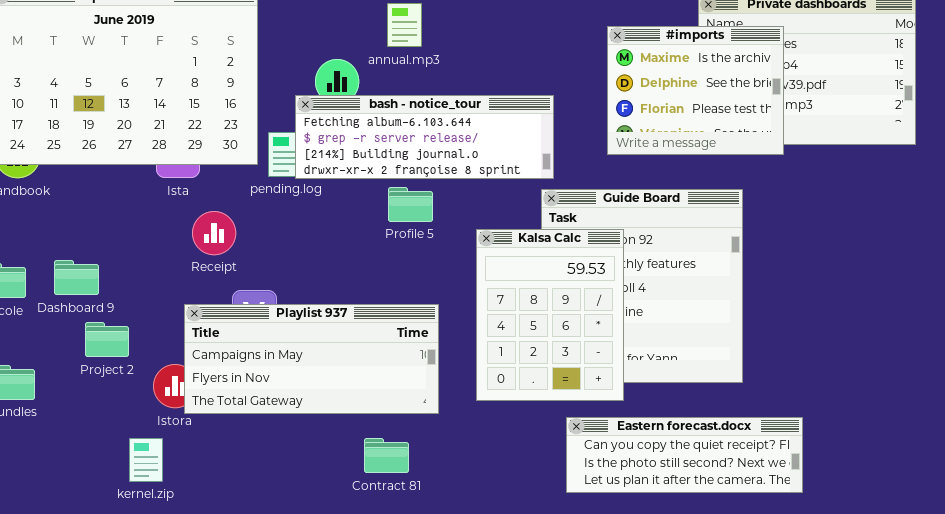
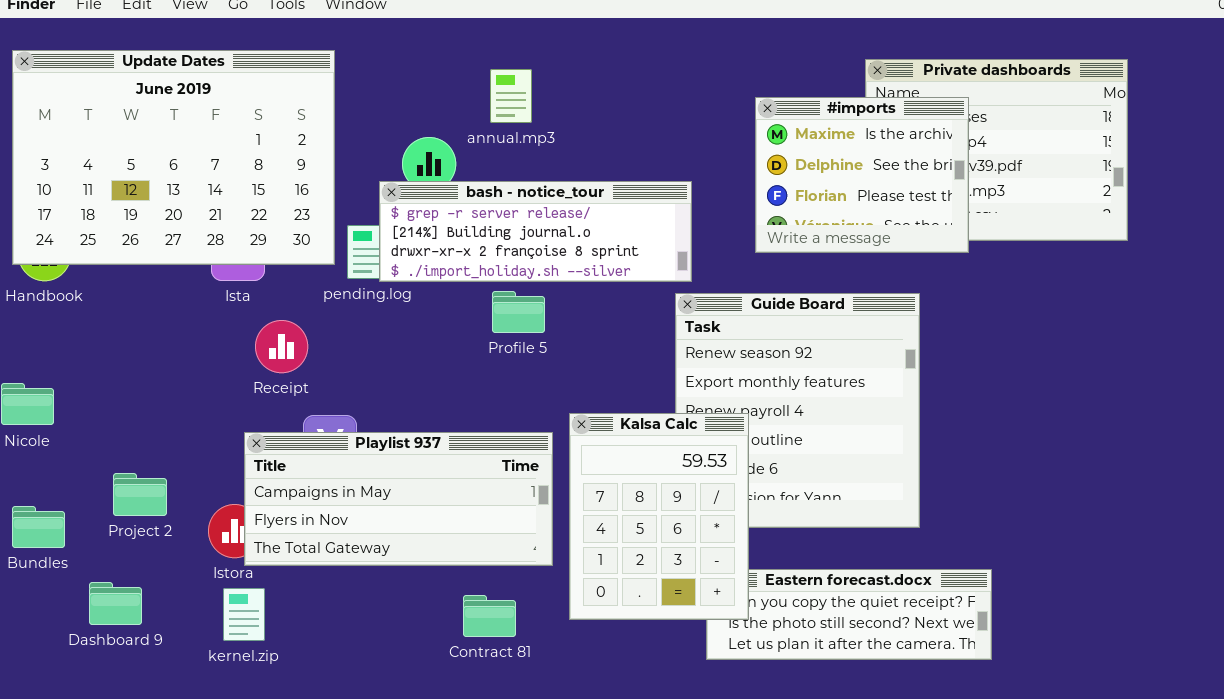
bash - notice_tour: [295,95,554,179] -> [379,181,692,282], scrolled down 1 row
Kalsa Calc: [476,229,624,401] -> [569,413,749,620], moved
Dashboard 9: [54,260,99,295] -> [89,582,142,625], moved
Project 2: [85,322,129,357] -> [113,473,167,516], moved
kernel.zip: [129,438,163,482] -> [223,588,265,641], moved

